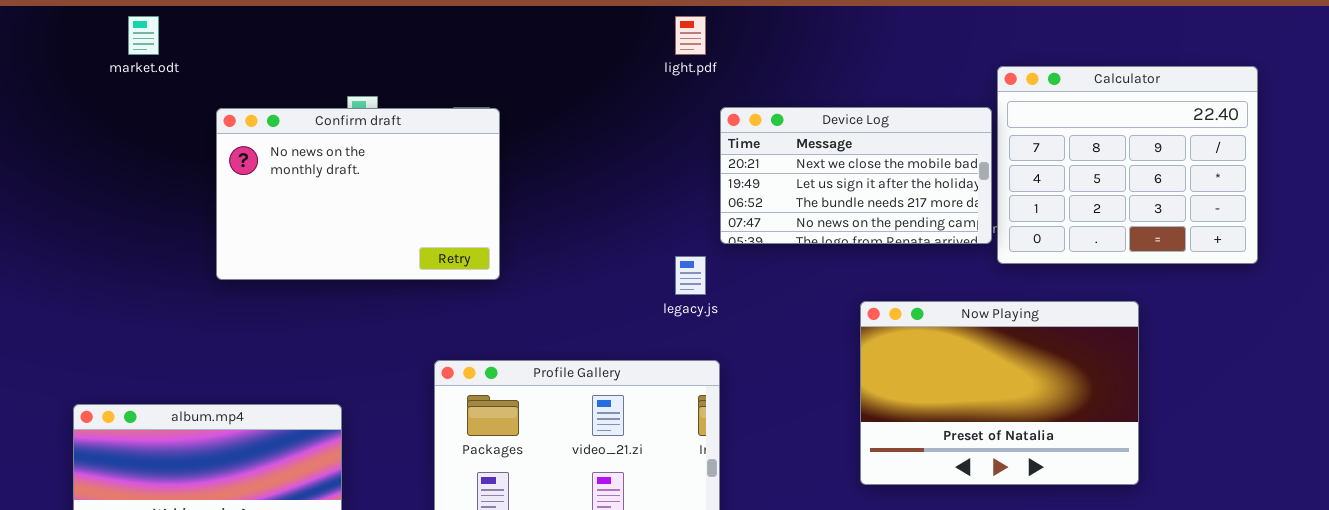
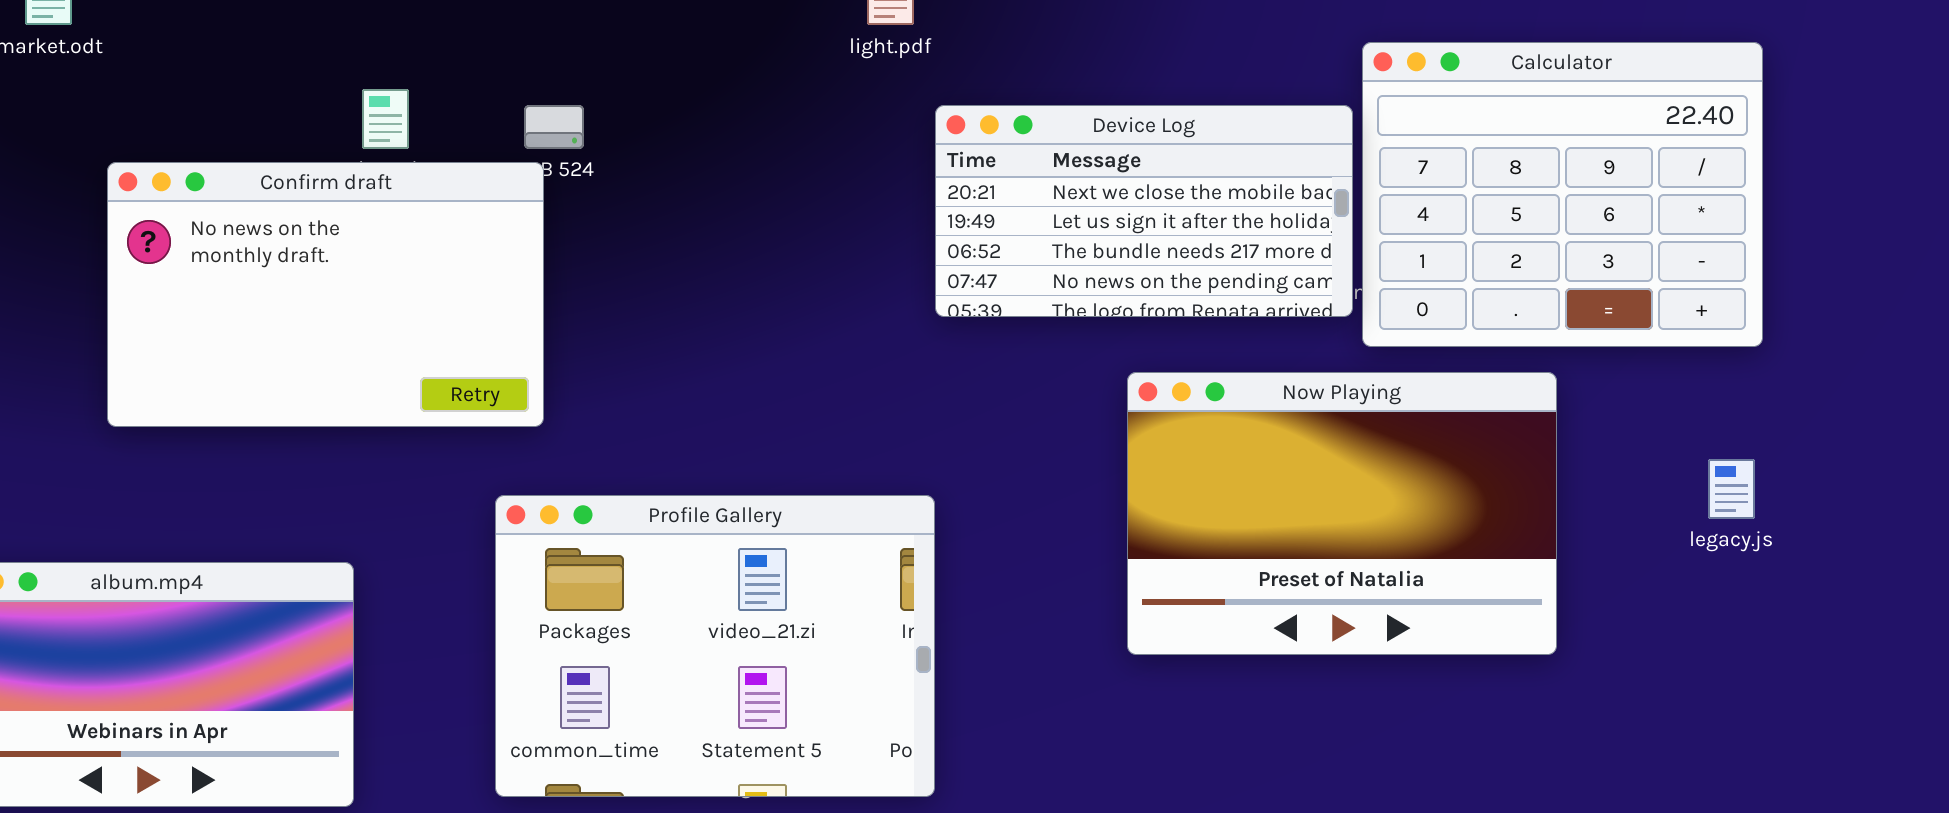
Confirm draft: [216,108,500,280] -> [107,162,544,427], moved
legacy.js: [675,256,706,295] -> [1708,459,1755,519], moved
Now Playing: [860,301,1139,485] -> [1127,372,1557,655], moved

